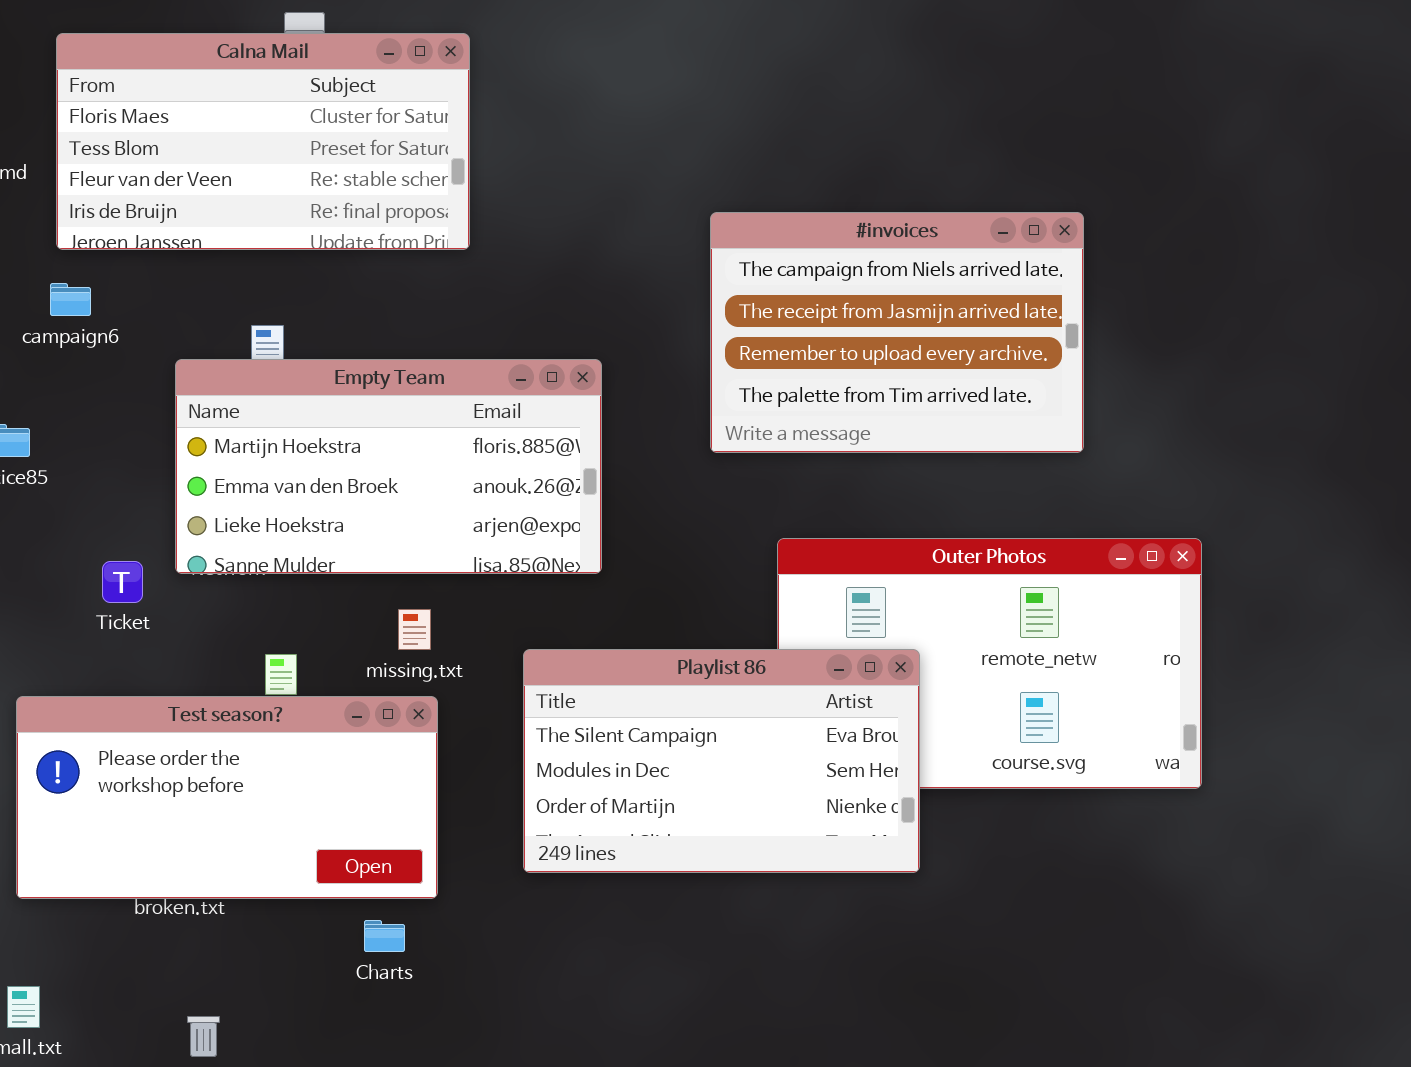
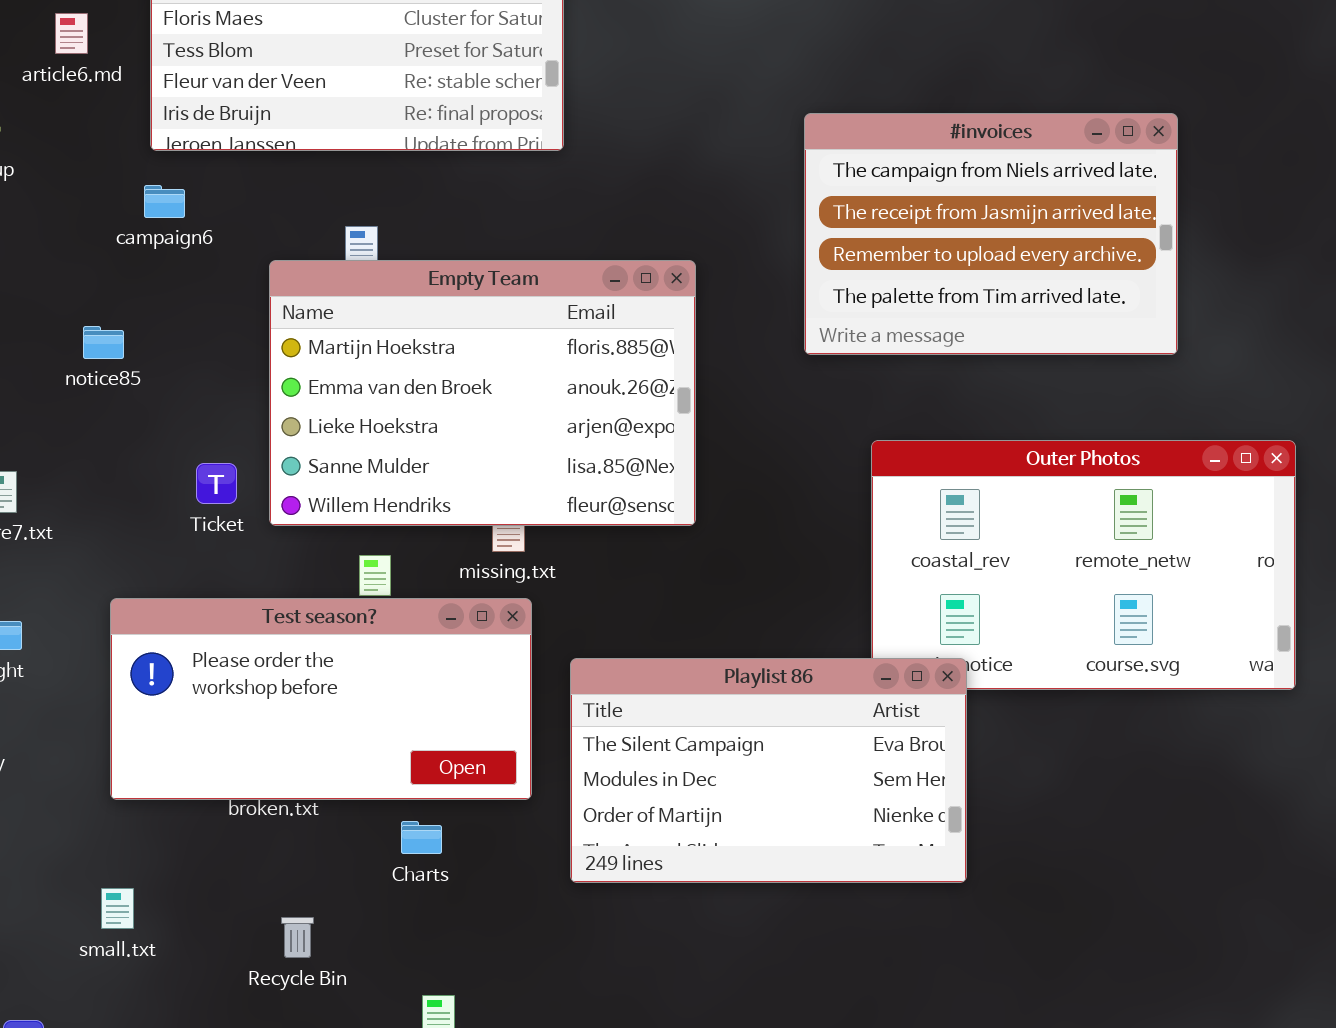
Empty Team: [175,359,602,574] -> [269,260,696,526], resized
Playlist 86: [523,649,920,873] -> [570,658,967,883], moved
Charts: [364,920,405,952] -> [401,821,442,854], moved

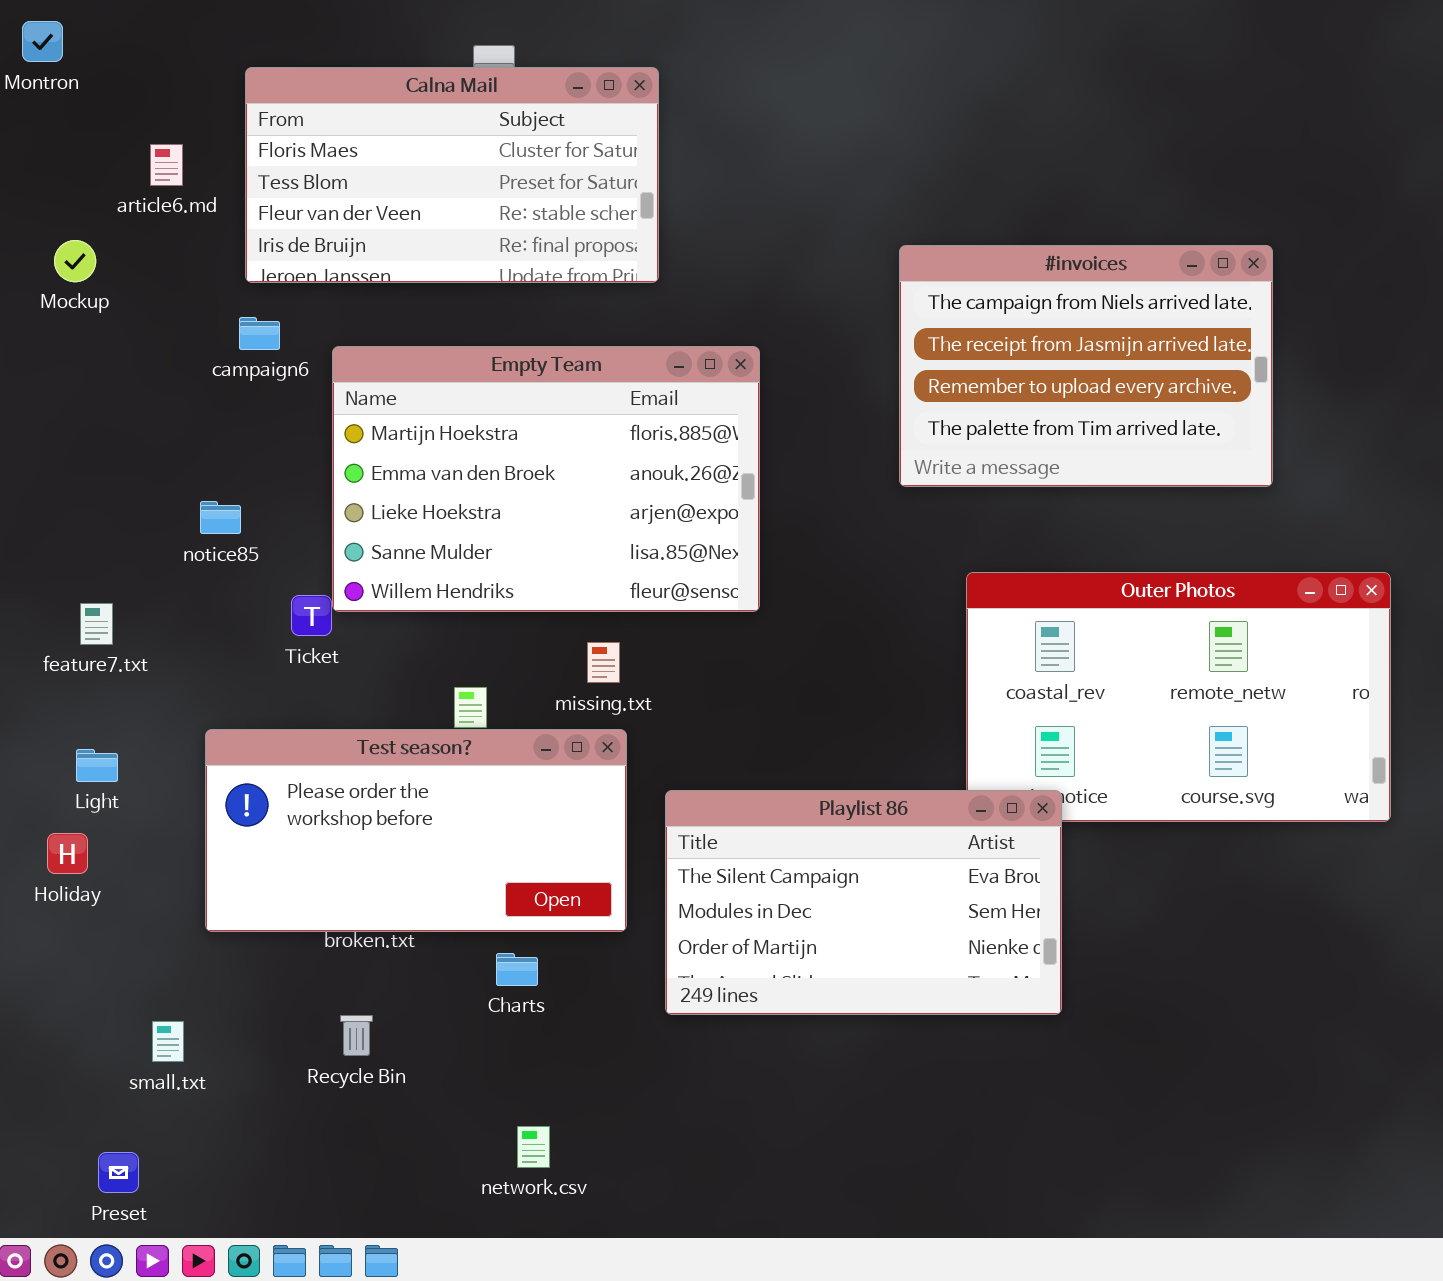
Empty Team: [269,260,696,526] -> [332,346,760,612], moved
notice85: [83,326,124,359] -> [200,501,241,534], moved
small.txt: [101,888,134,929] -> [152,1021,184,1062], moved
Recycle Bin: [281,917,314,958] -> [340,1015,373,1056], moved

